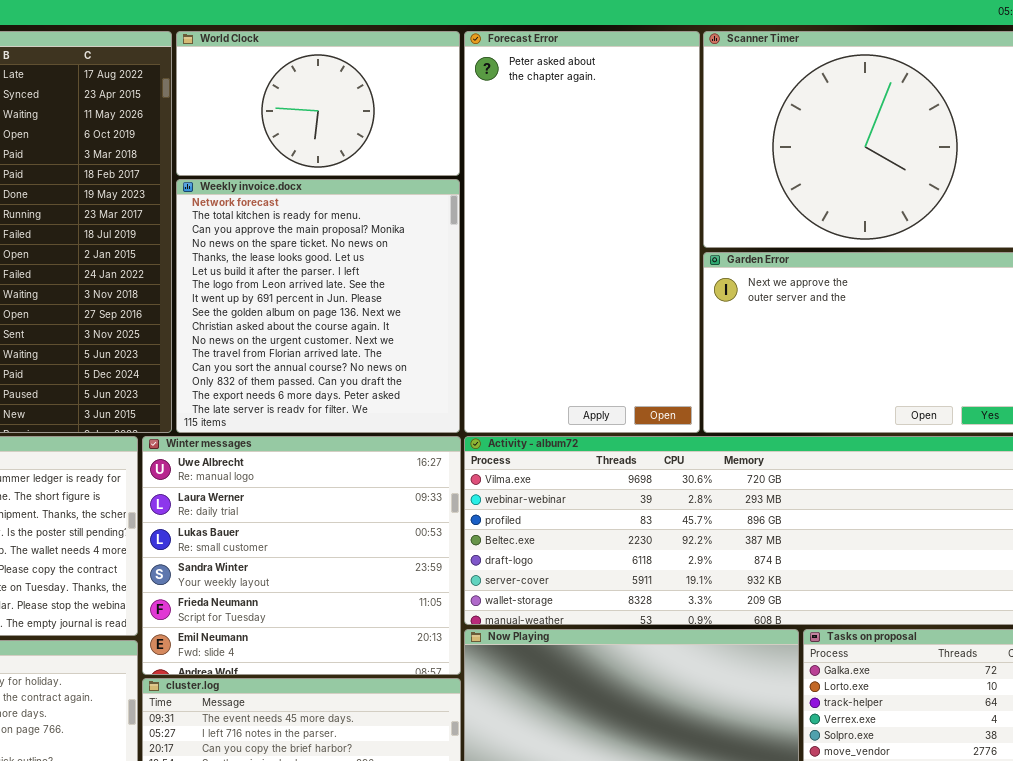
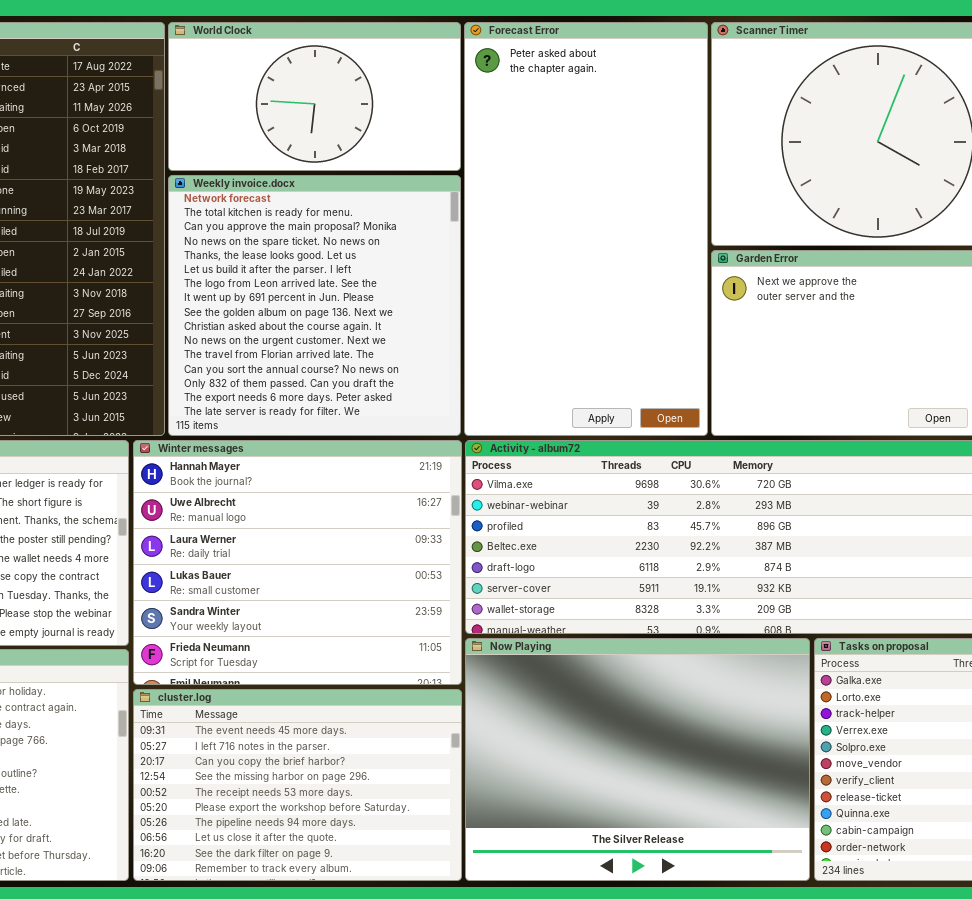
Winter messages: [142,436,461,675] -> [133,440,462,685], scrolled up 1 row

